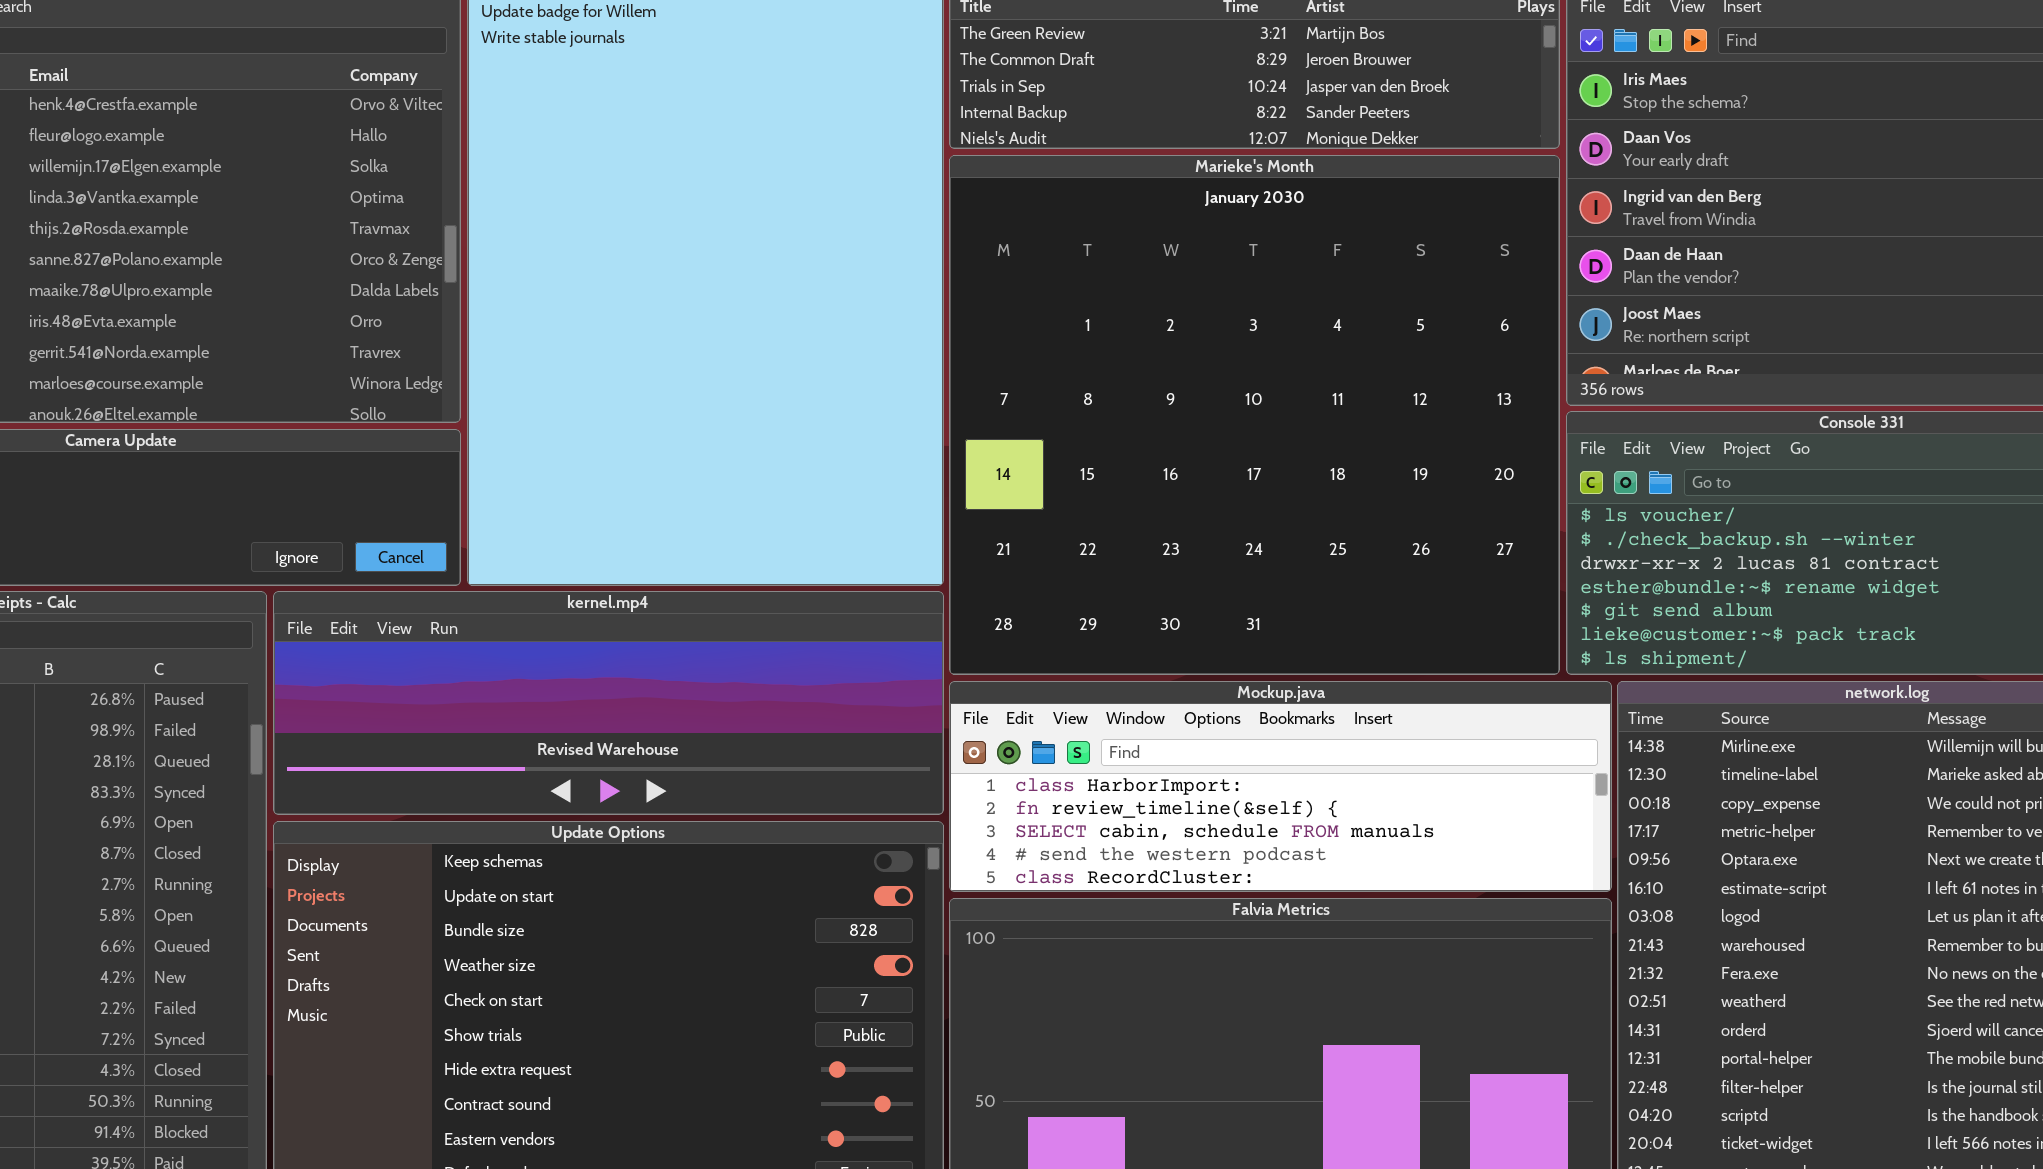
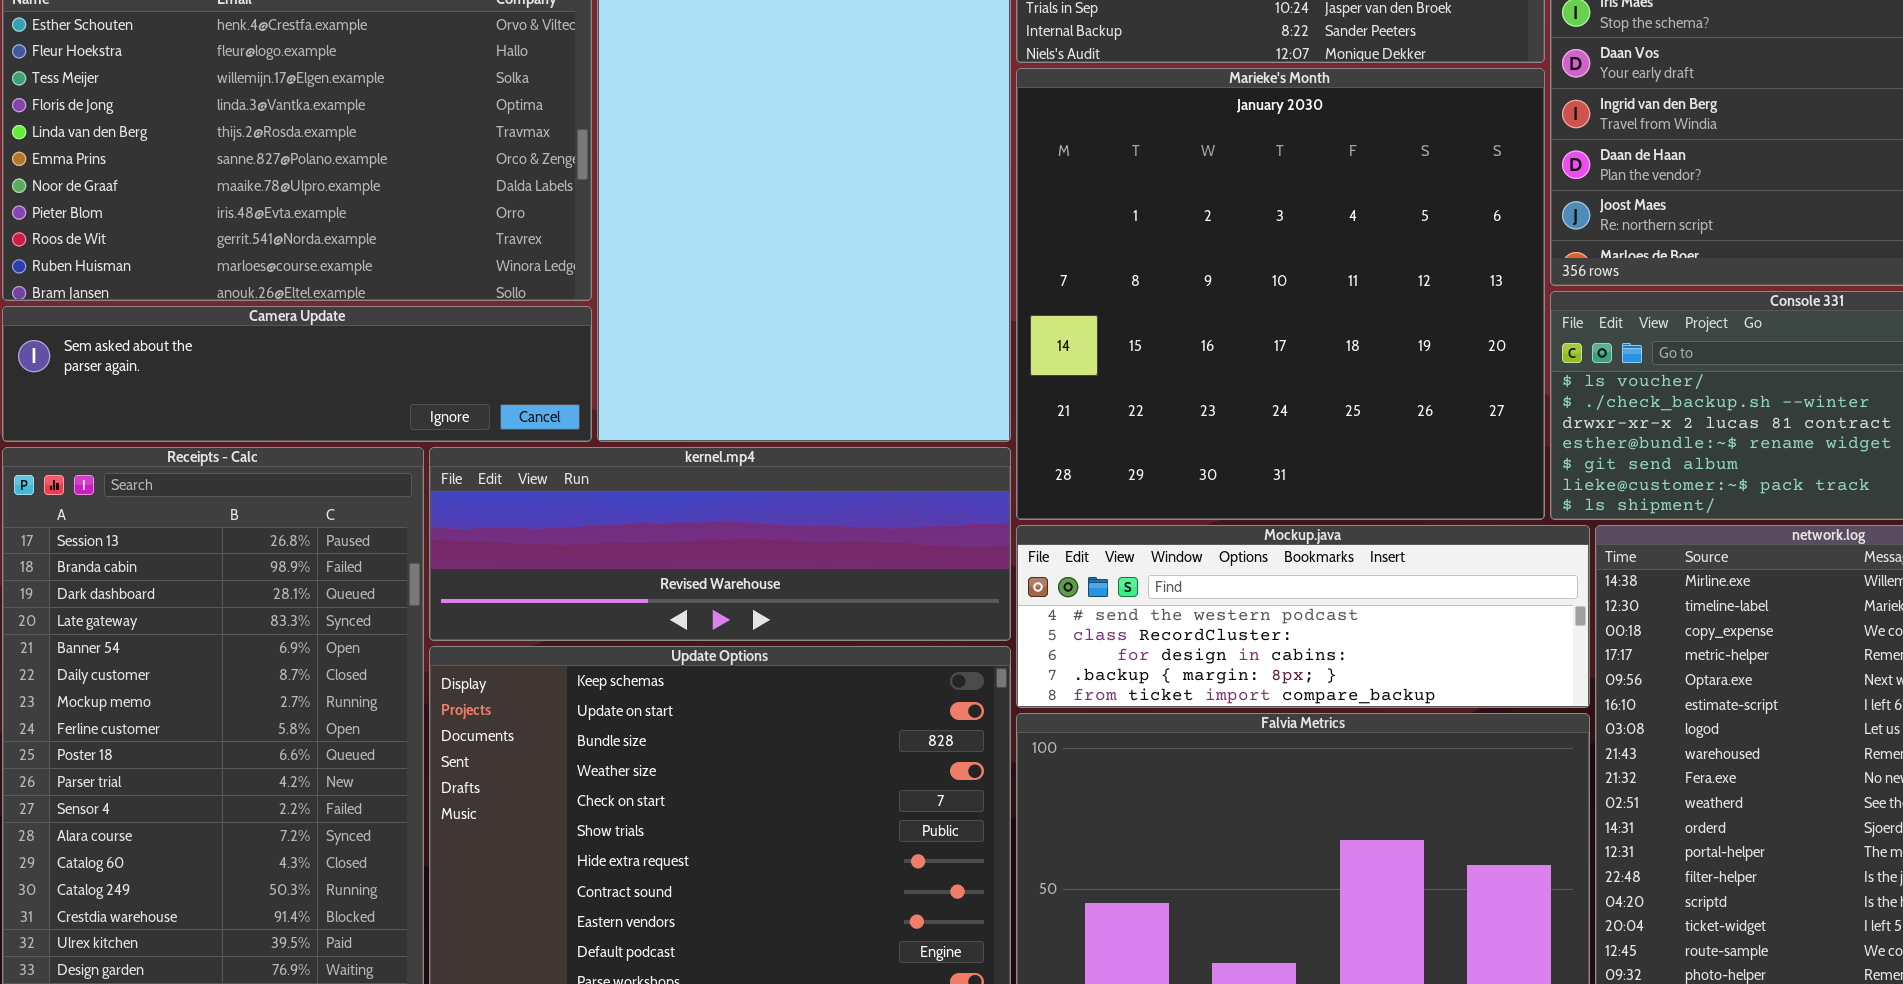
Mockup.java: [949,681,1612,892] -> [1016,525,1590,708], scrolled down 3 rows

